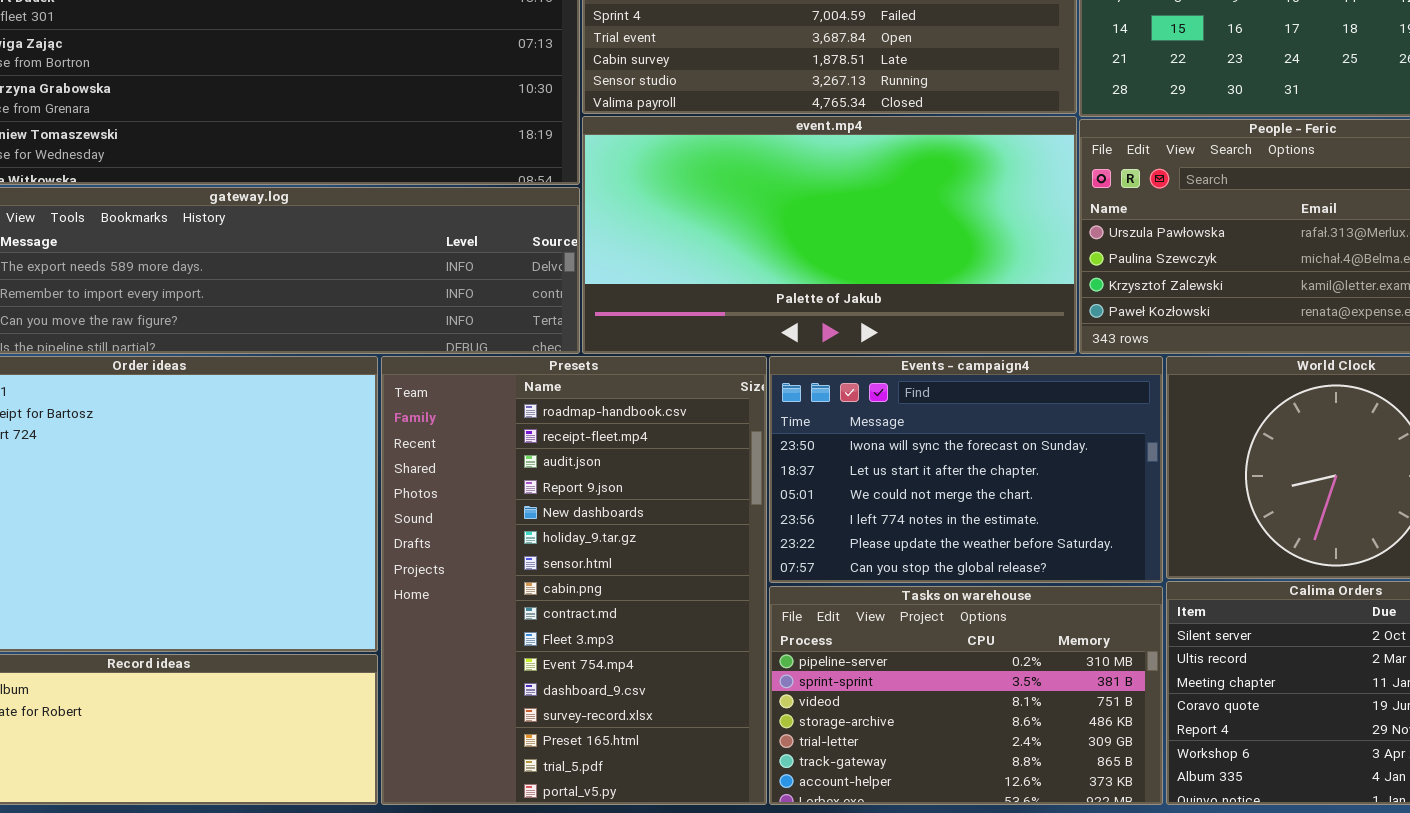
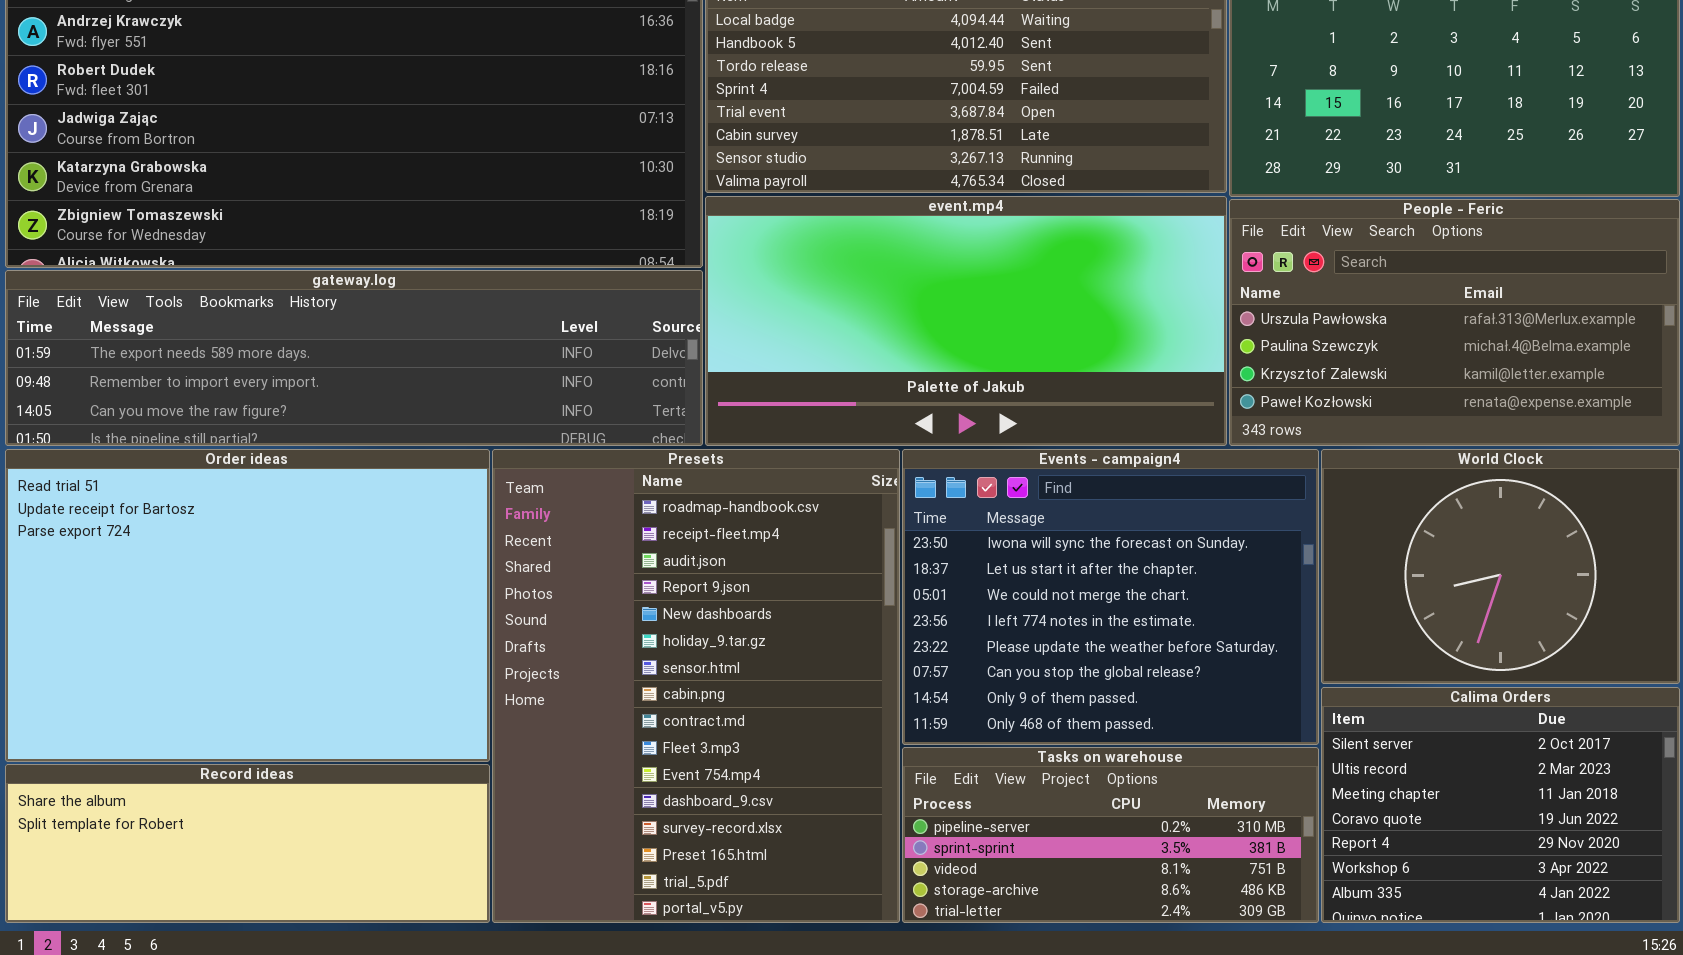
Events - campaign4: [769,356,1163,583] -> [902,449,1319,745], resized
Tasks on warehouse: [769,586,1163,805] -> [902,747,1319,923], resized

